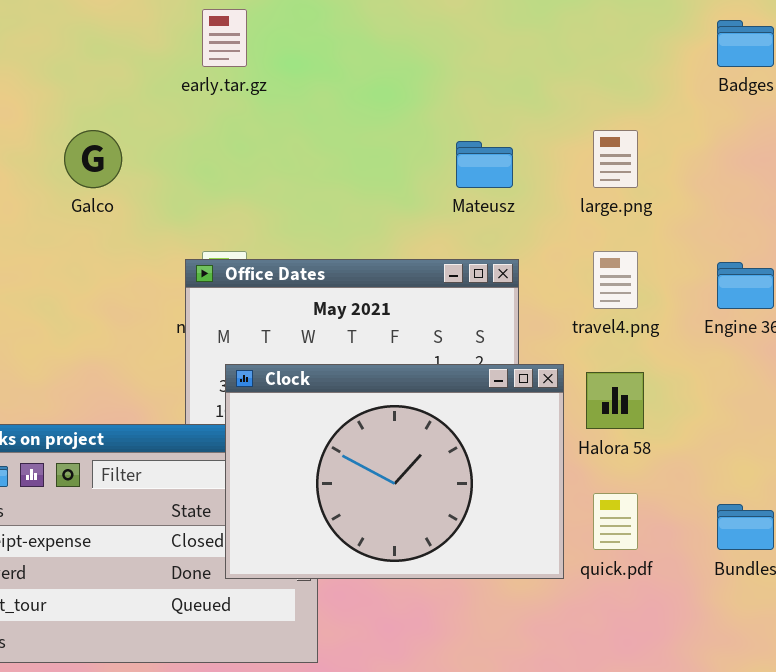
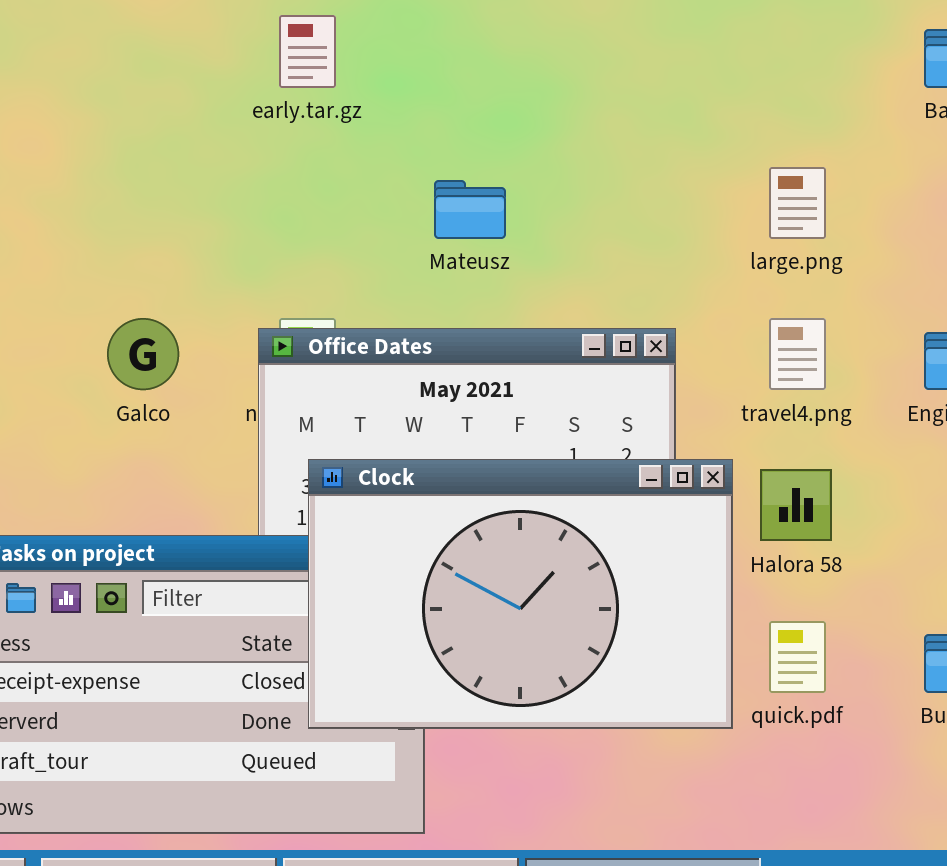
Galco: [64,130,122,188] -> [107,318,179,390], moved
Mateusz: [456,141,513,188] -> [434,180,506,239], moved

